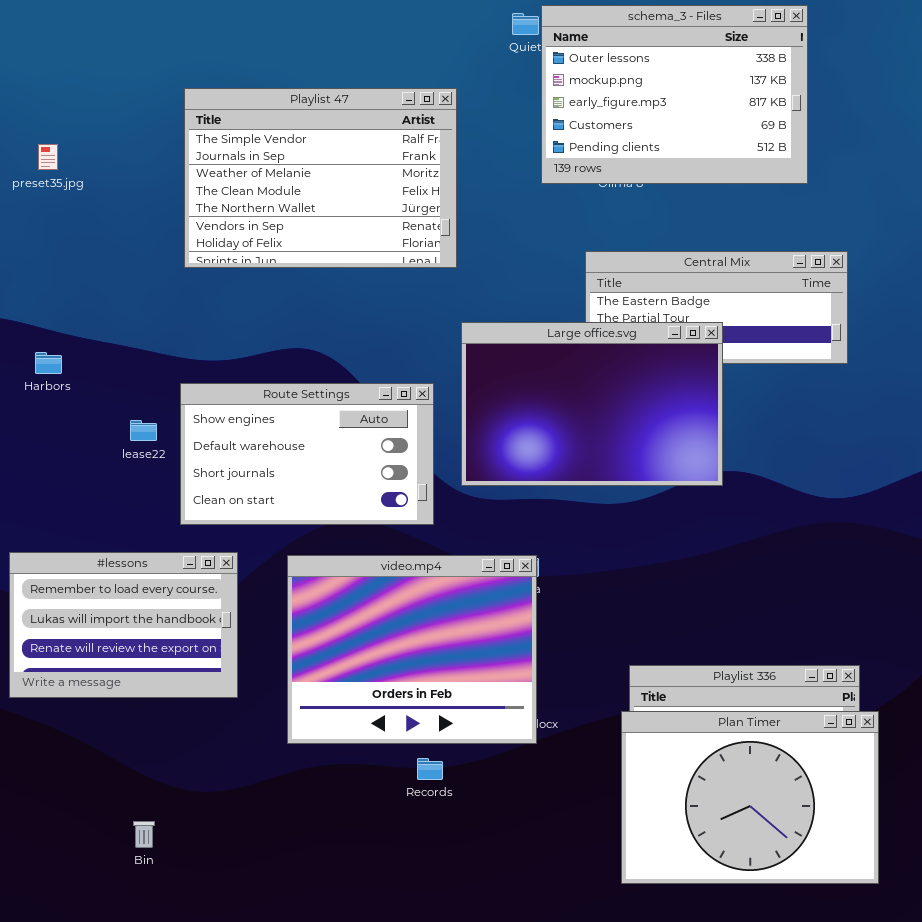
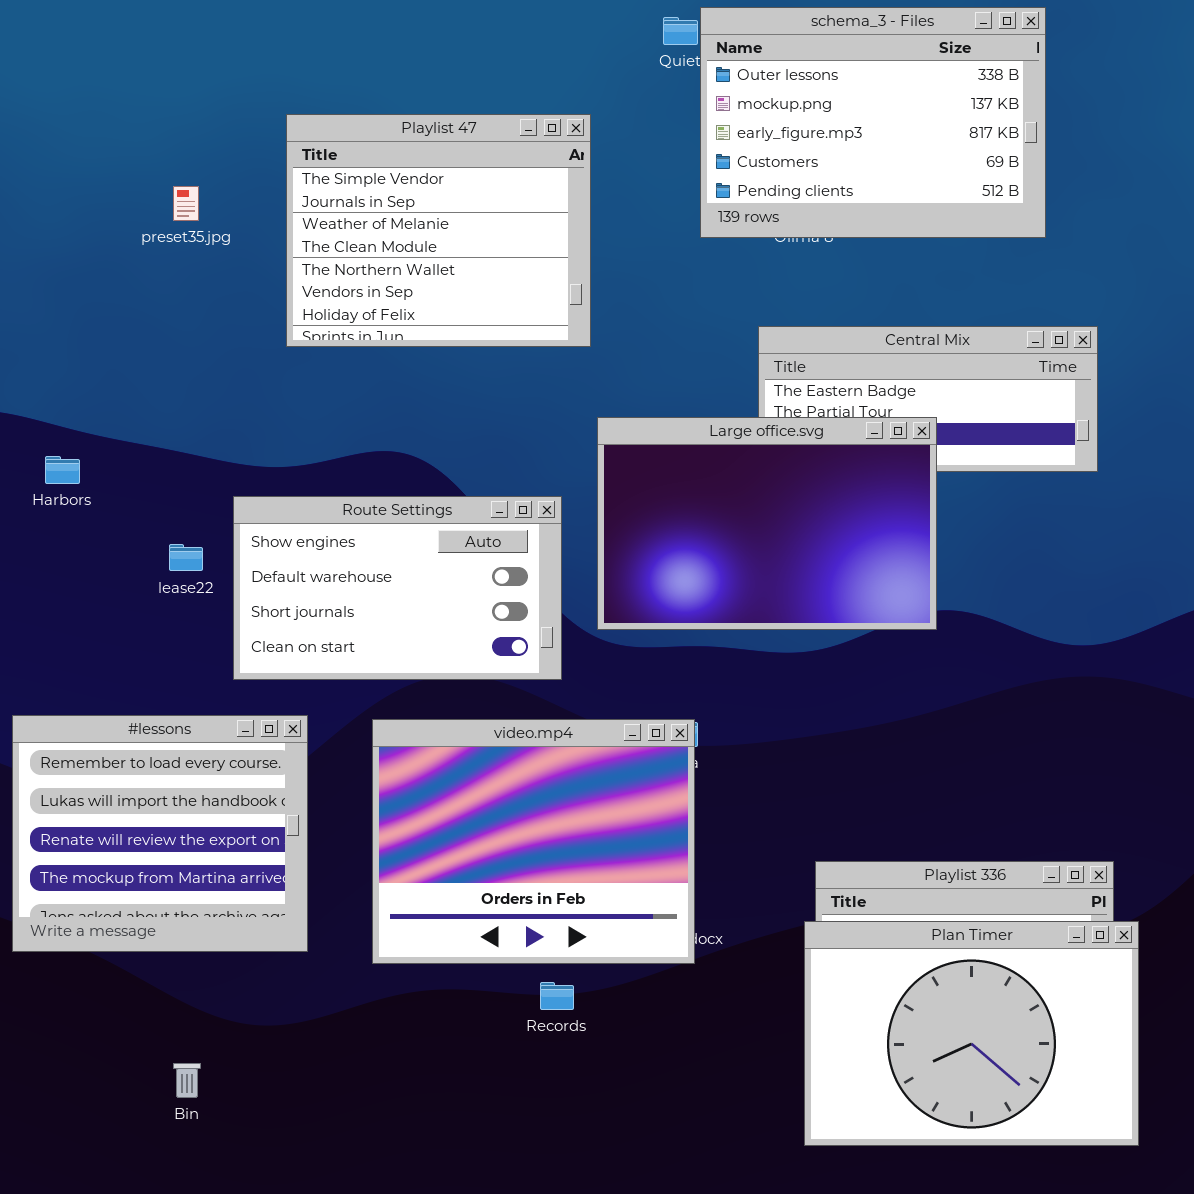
Playlist 47: [184,88,457,268] -> [286,114,591,347], resized
preset35.jpg: [38,144,58,170] -> [173,186,199,221], moved
#lessons: [9,552,238,698] -> [12,715,308,952], resized

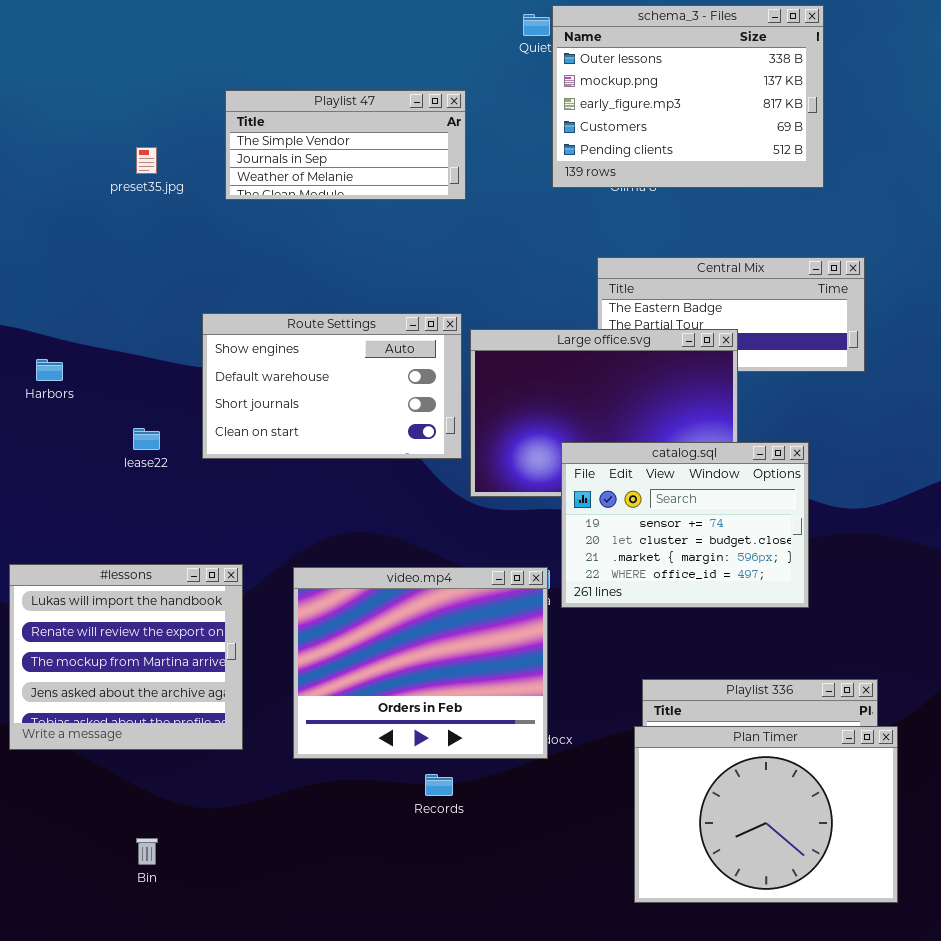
Playlist 47: [286,114,591,347] -> [225,90,466,200], resized
Route Settings: [233,496,562,680] -> [202,313,462,459], moved
catalog.sql: none -> [561,442,809,608], opened
#lessons: [12,715,308,952] -> [9,564,243,750], scrolled down 1 row

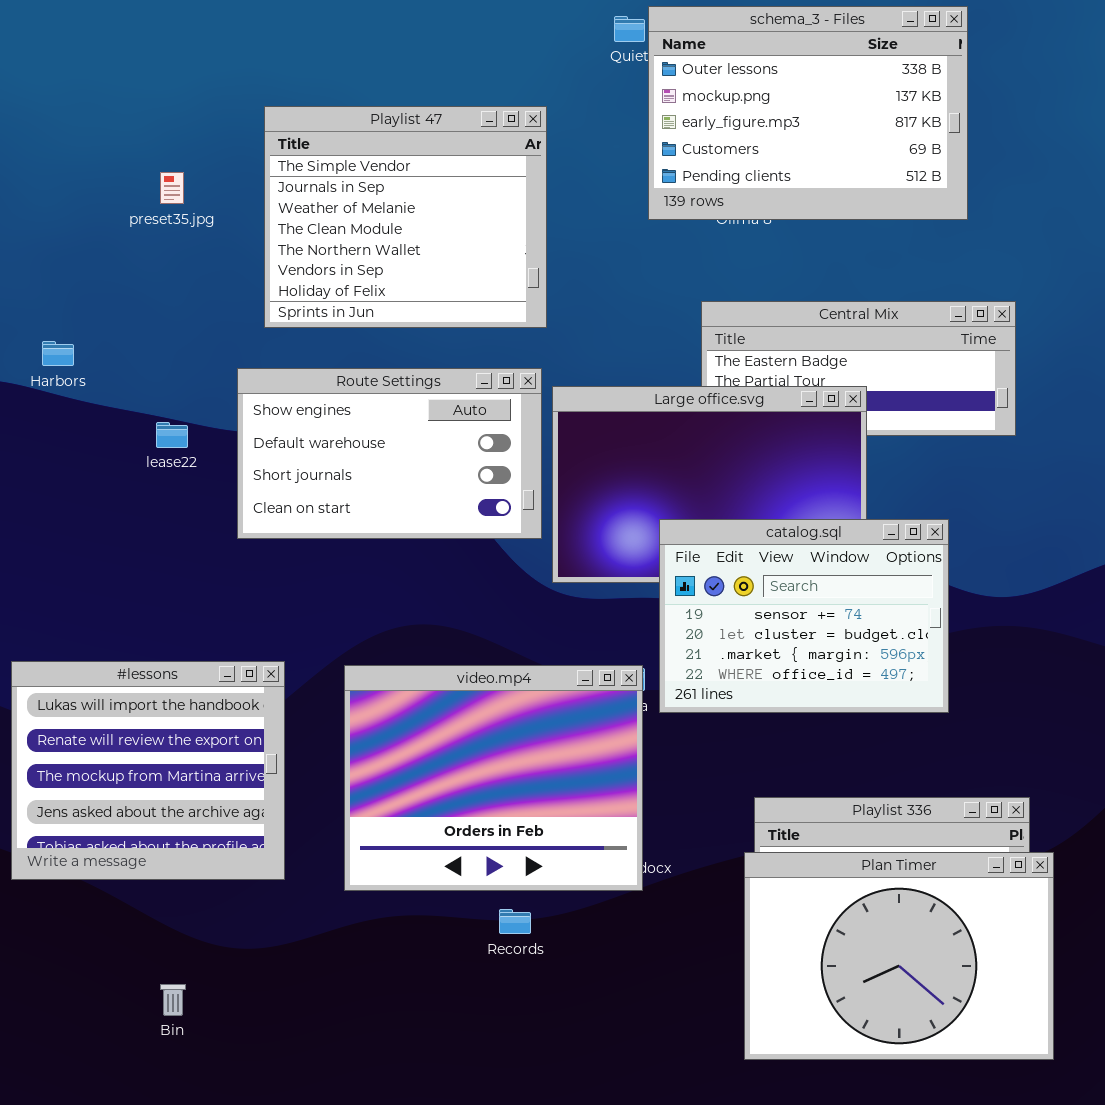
Playlist 47: [225,90,466,200] -> [264,106,547,328], resized
Harbors: [36,359,63,381] -> [42,341,74,366], moved
lease22: [133,428,160,450] -> [156,422,188,448], moved

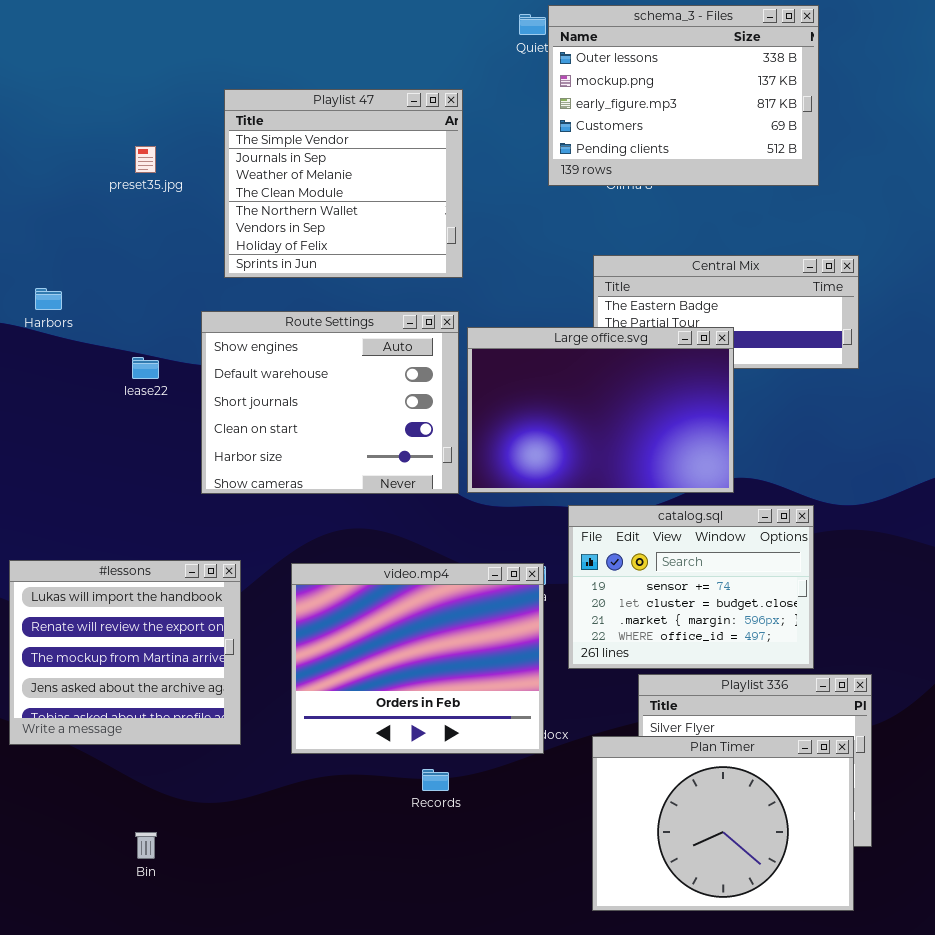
Route Settings: [237,368,542,539] -> [201,311,459,494], resized
catalog.sql: [659,519,949,713] -> [568,505,814,669], moved
Plan Timer: [744,852,1054,1060] -> [592,736,854,911], moved

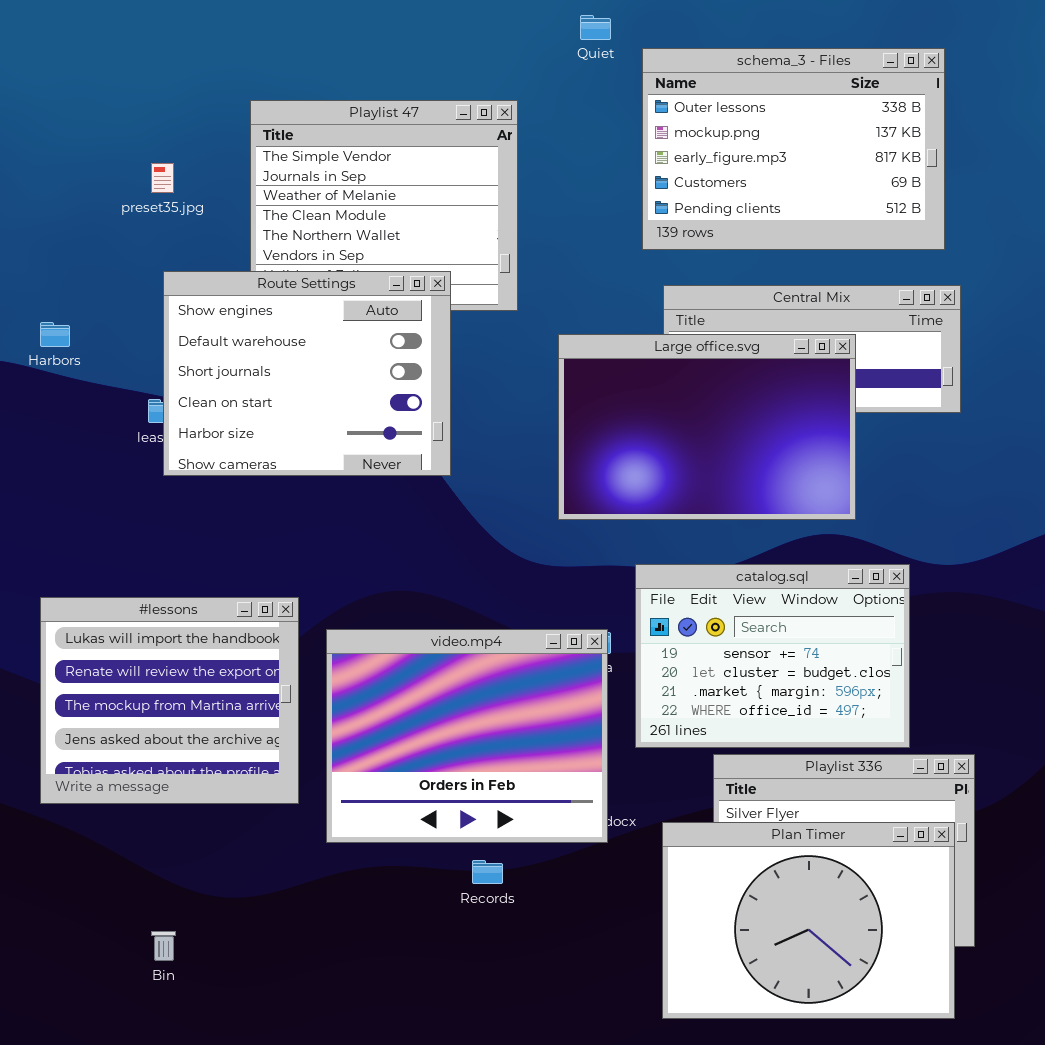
schema_3 - Files: [548,5,819,186] -> [642,48,945,250], moved
Route Settings: [201,311,459,494] -> [163,271,451,476], moved
Large office.svg: [467,327,734,493] -> [558,334,856,520], moved
#lessons: [9,560,241,745] -> [40,597,299,804], moved

